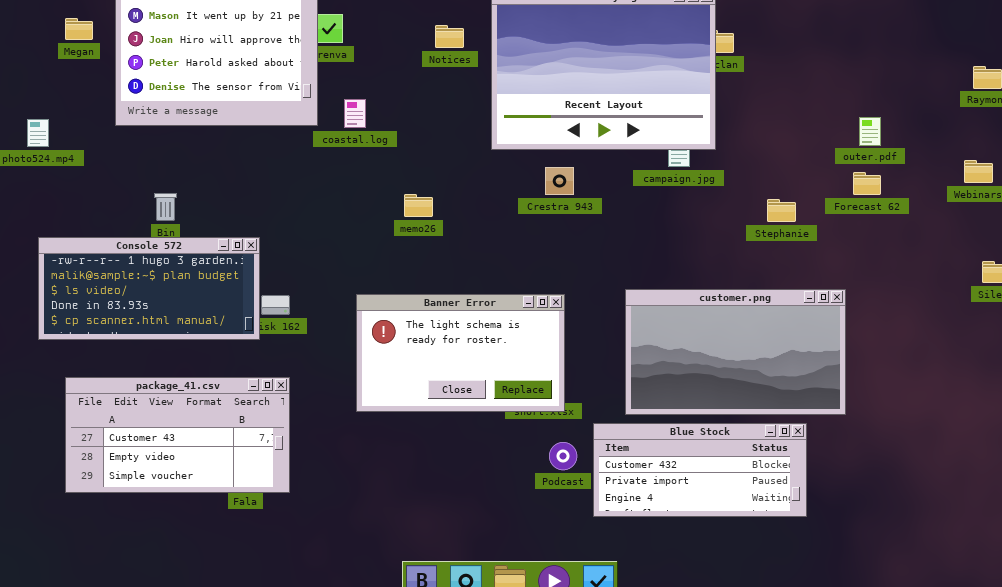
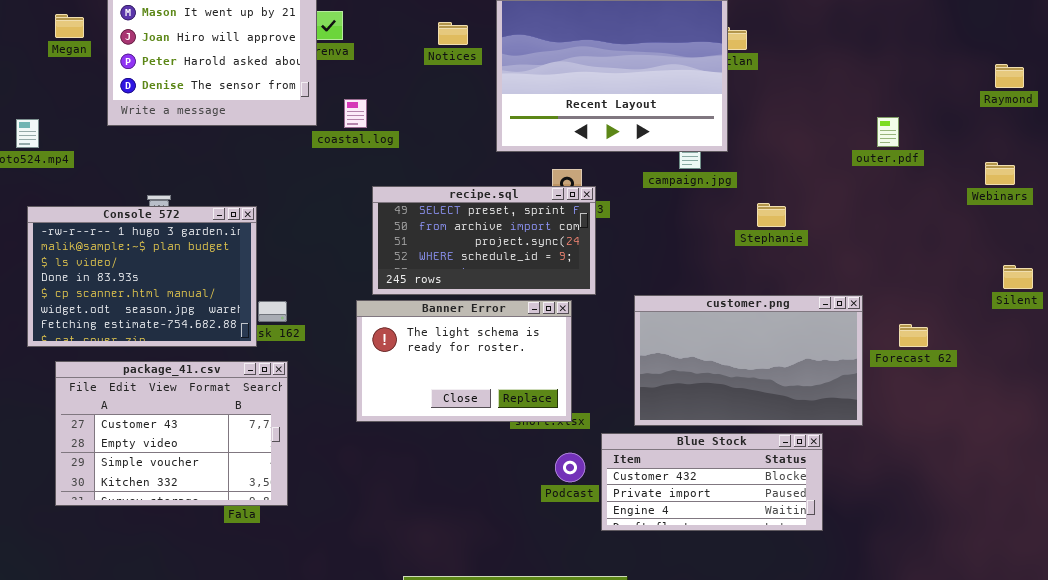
Forecast 62: [853,172,881,195] -> [899,324,928,347], moved
recipe.sql: none -> [372,186,596,295], opened
Stephanie: [767,199,796,222] -> [757,203,786,227], moved
Console 572: [38,237,260,340] -> [27,206,257,347], resized
package_41.csv: [65,377,290,493] -> [55,361,288,506], resized

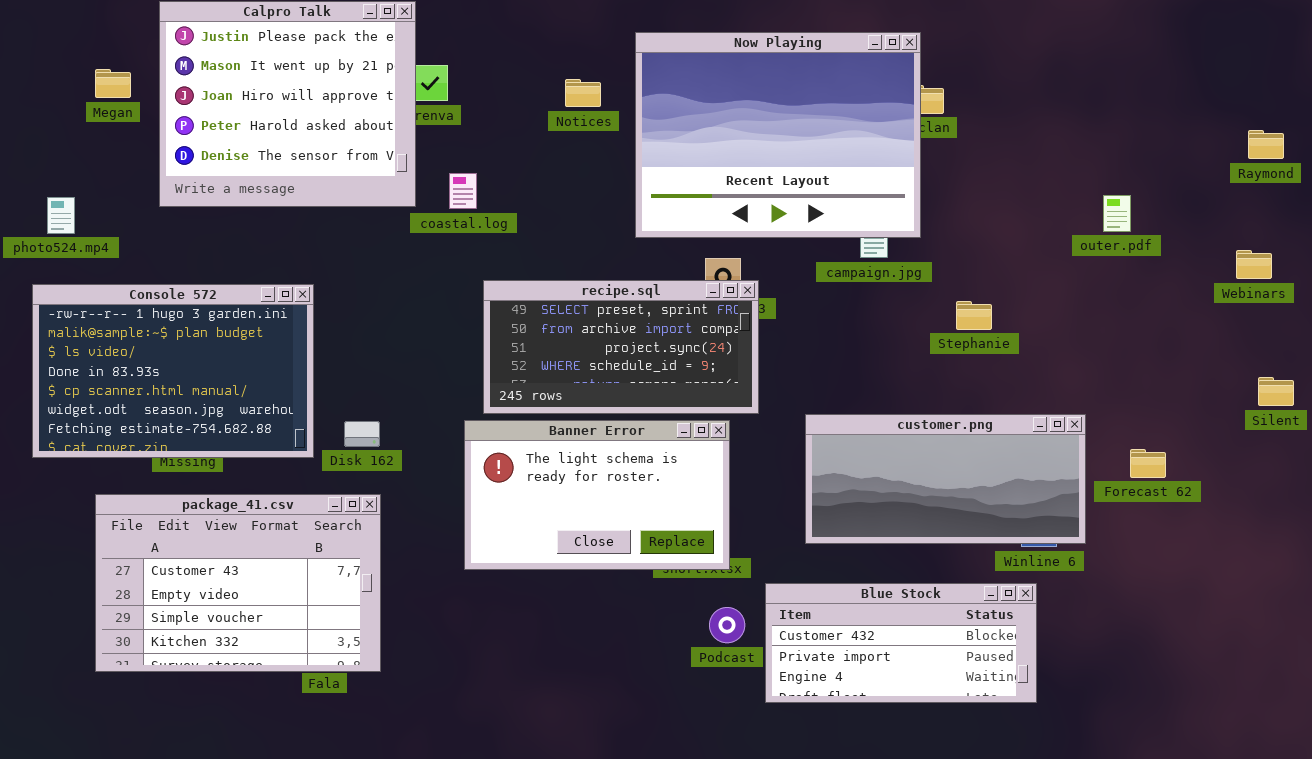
Console 572: [27,206,257,347] -> [32,284,314,458], moved
customer.png: [634,295,863,426] -> [805,414,1086,544], resized

